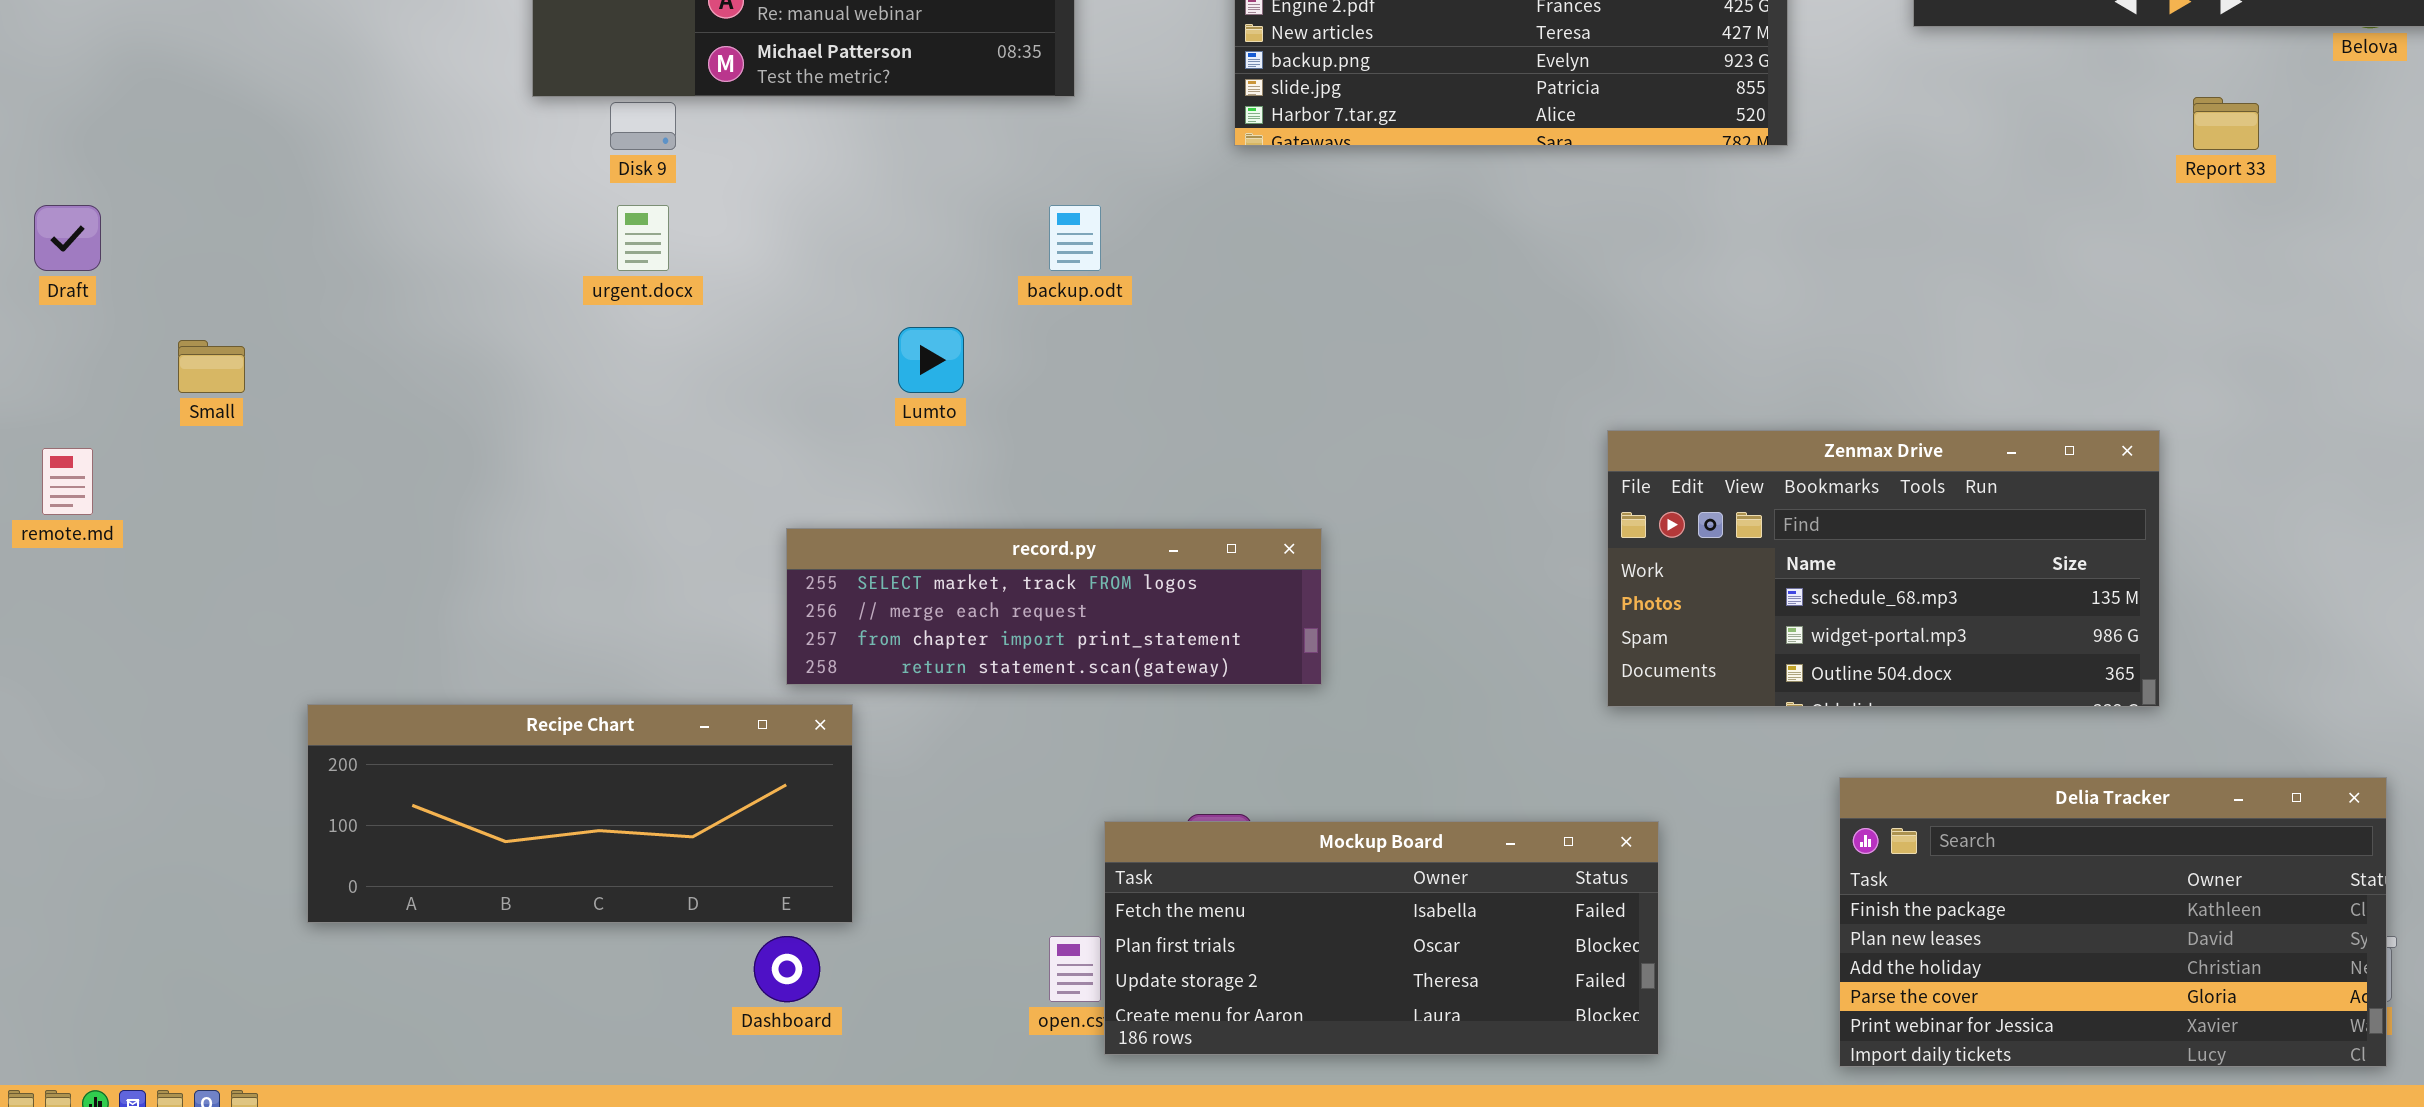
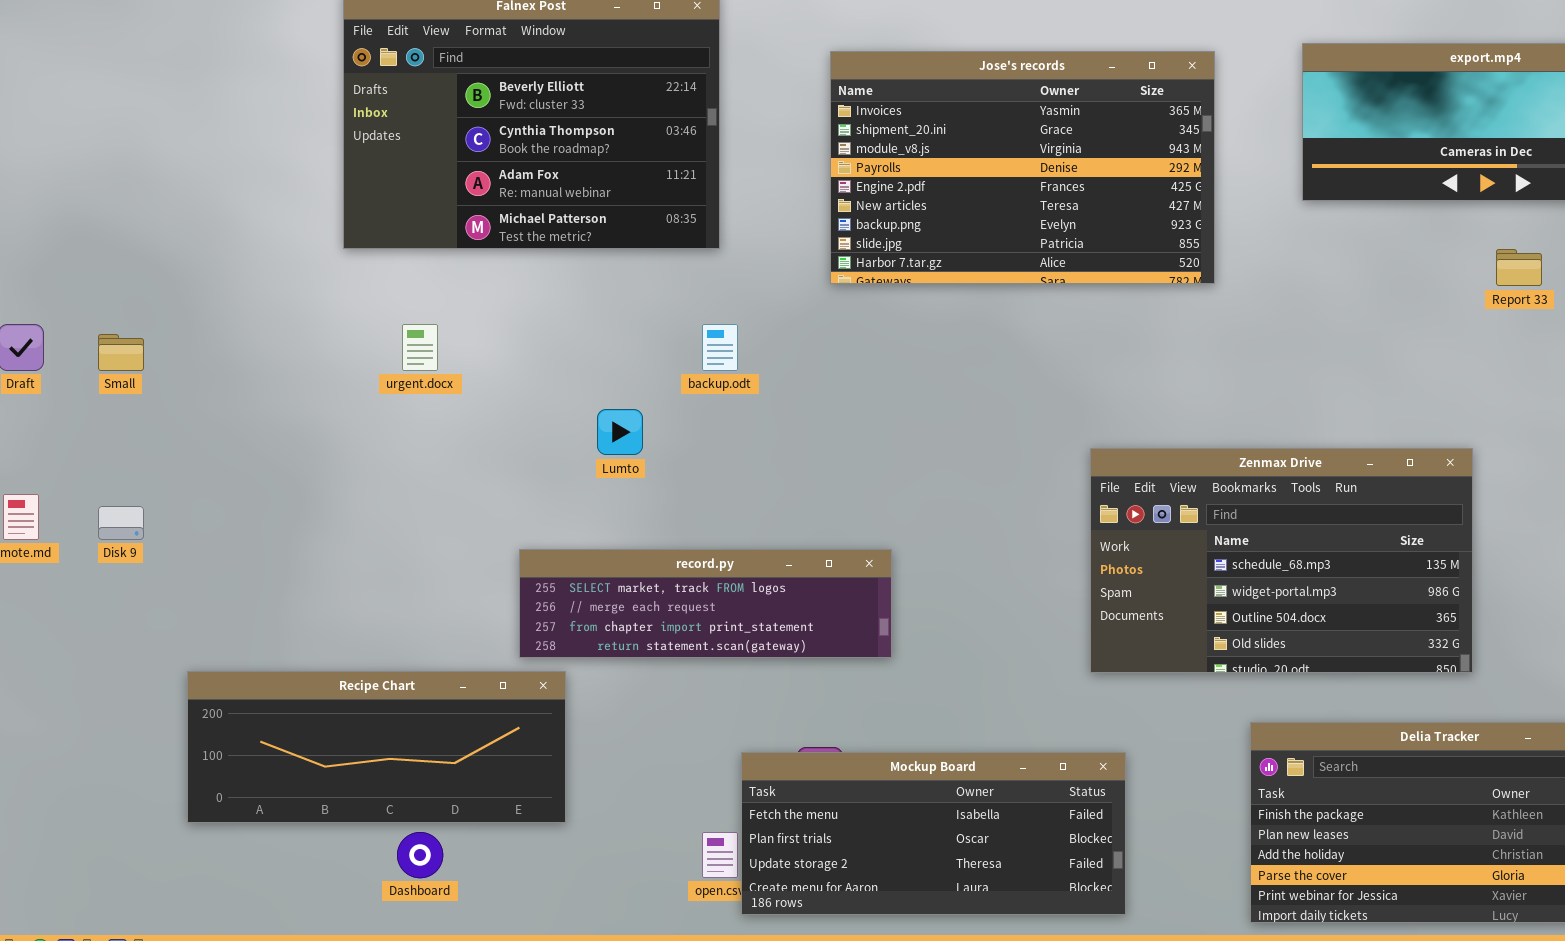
Disk 9: [610,102,676,150] -> [98,506,144,540], moved
Small: [178,340,245,393] -> [98,334,144,371], moved
Zenmax Drive: [1607,430,2160,707] -> [1090,448,1473,673], resized
Dashboard: [754,936,820,1002] -> [397,832,443,878], moved

